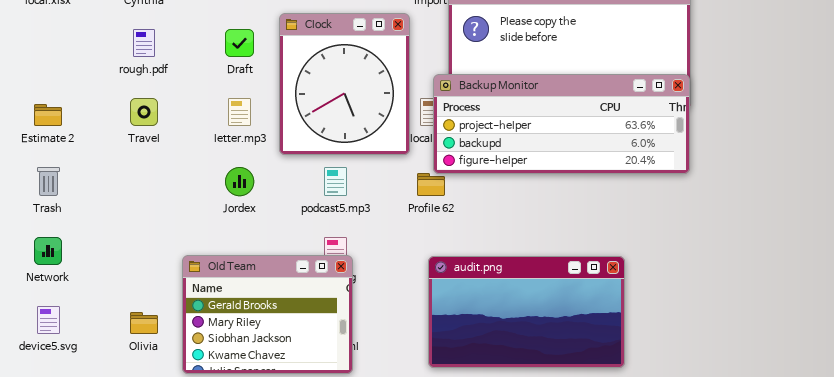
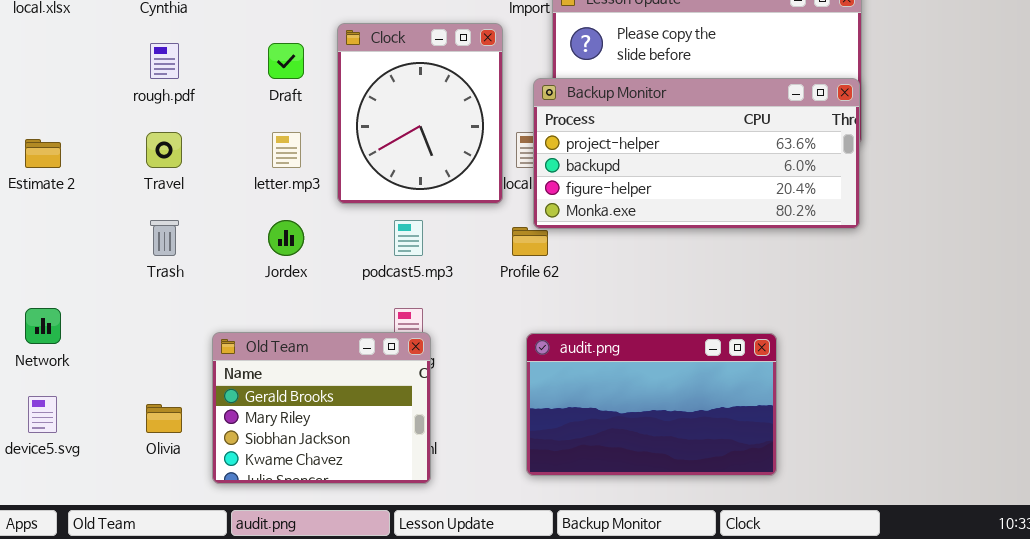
Backup Monitor: [433,74,690,174] -> [533,78,860,229], resized
Trash: [37,167,60,196] -> [150,220,179,256], moved

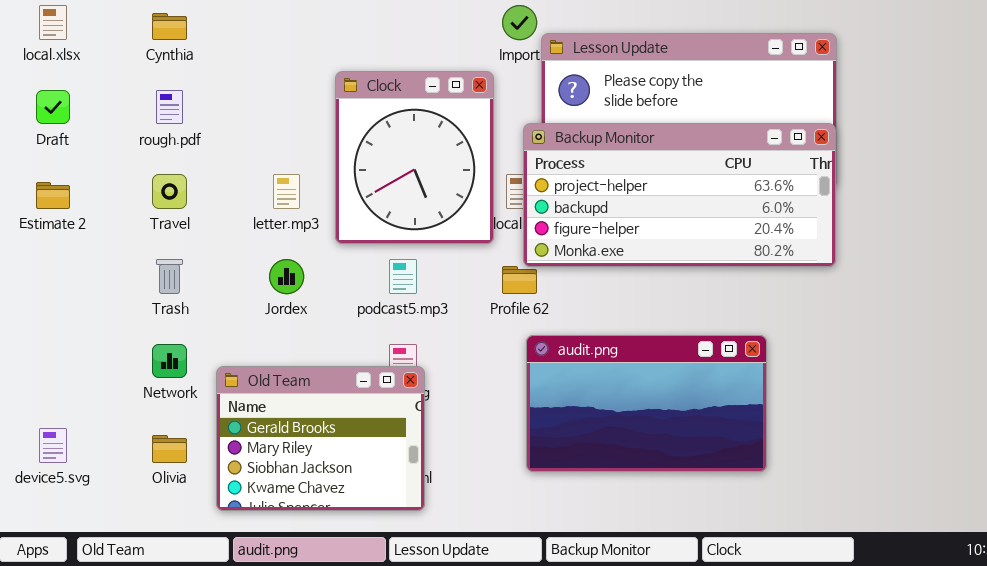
Draft: [268,43,304,79] -> [36,90,70,124], moved
Network: [25,308,61,344] -> [152,344,187,378], moved
audit.png: [526,333,777,476] -> [526,335,767,472], moved

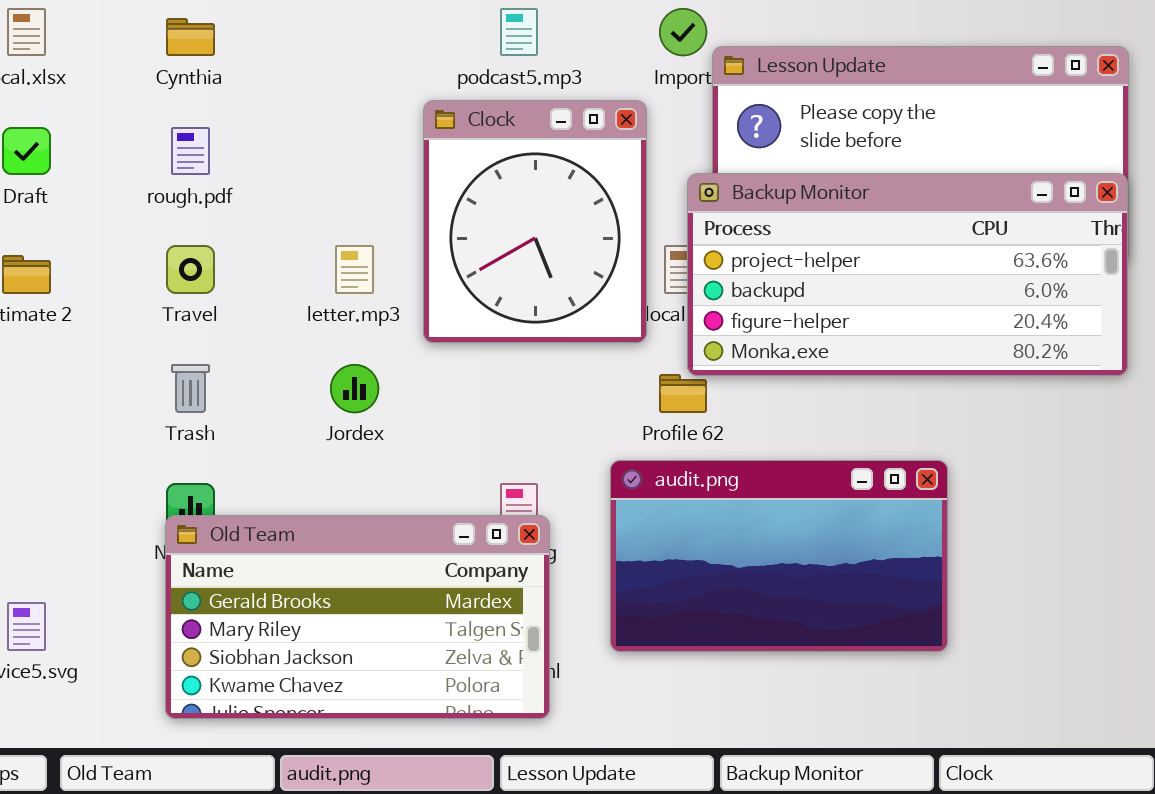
podcast5.mp3: [389,259,417,294] -> [500,8,538,56], moved
audit.png: [526,335,767,472] -> [610,460,948,652], moved
Old Team: [216,366,425,511] -> [165,515,550,719], resized

